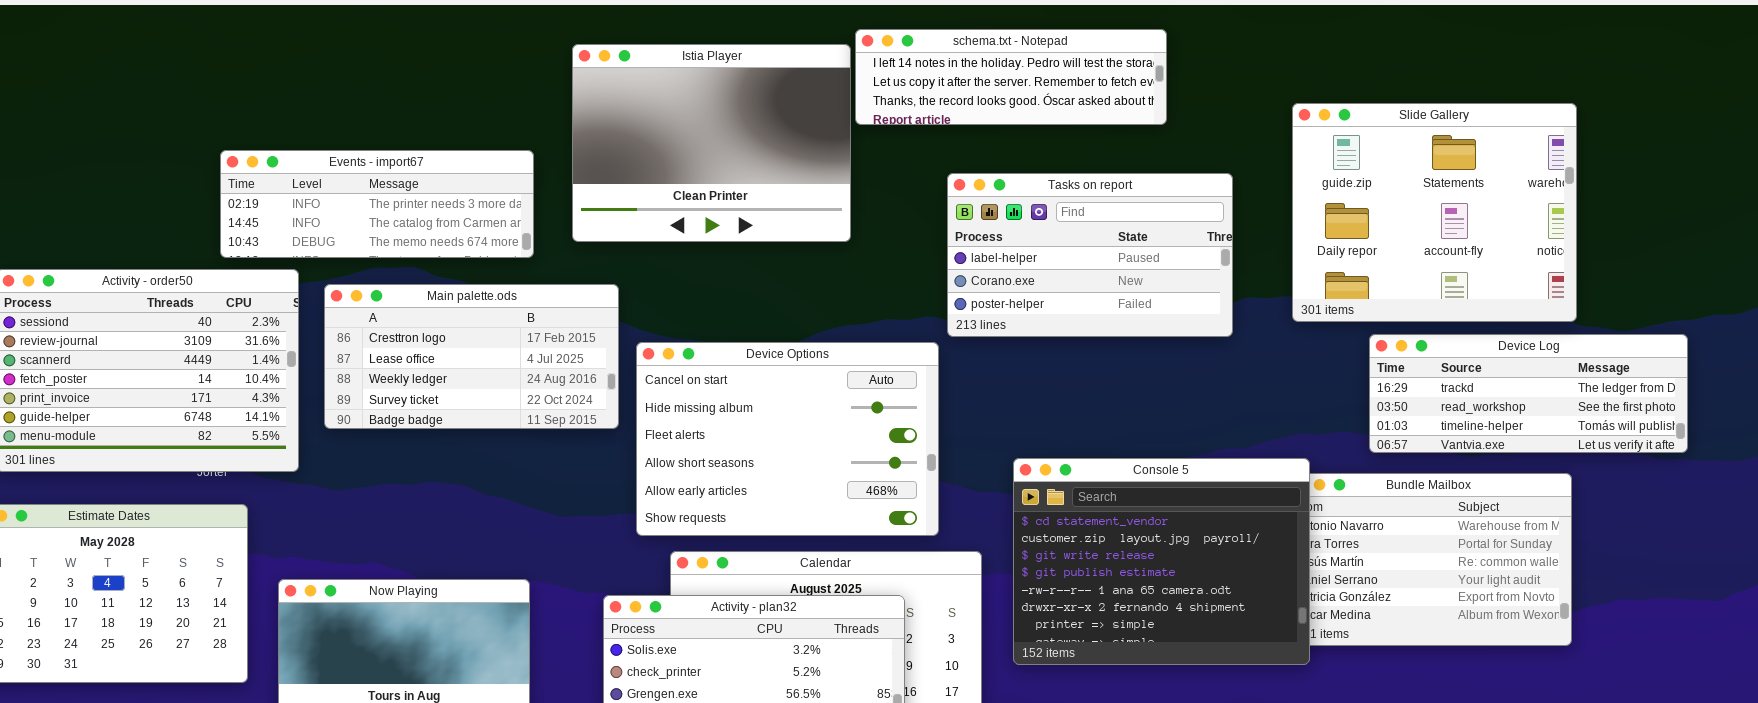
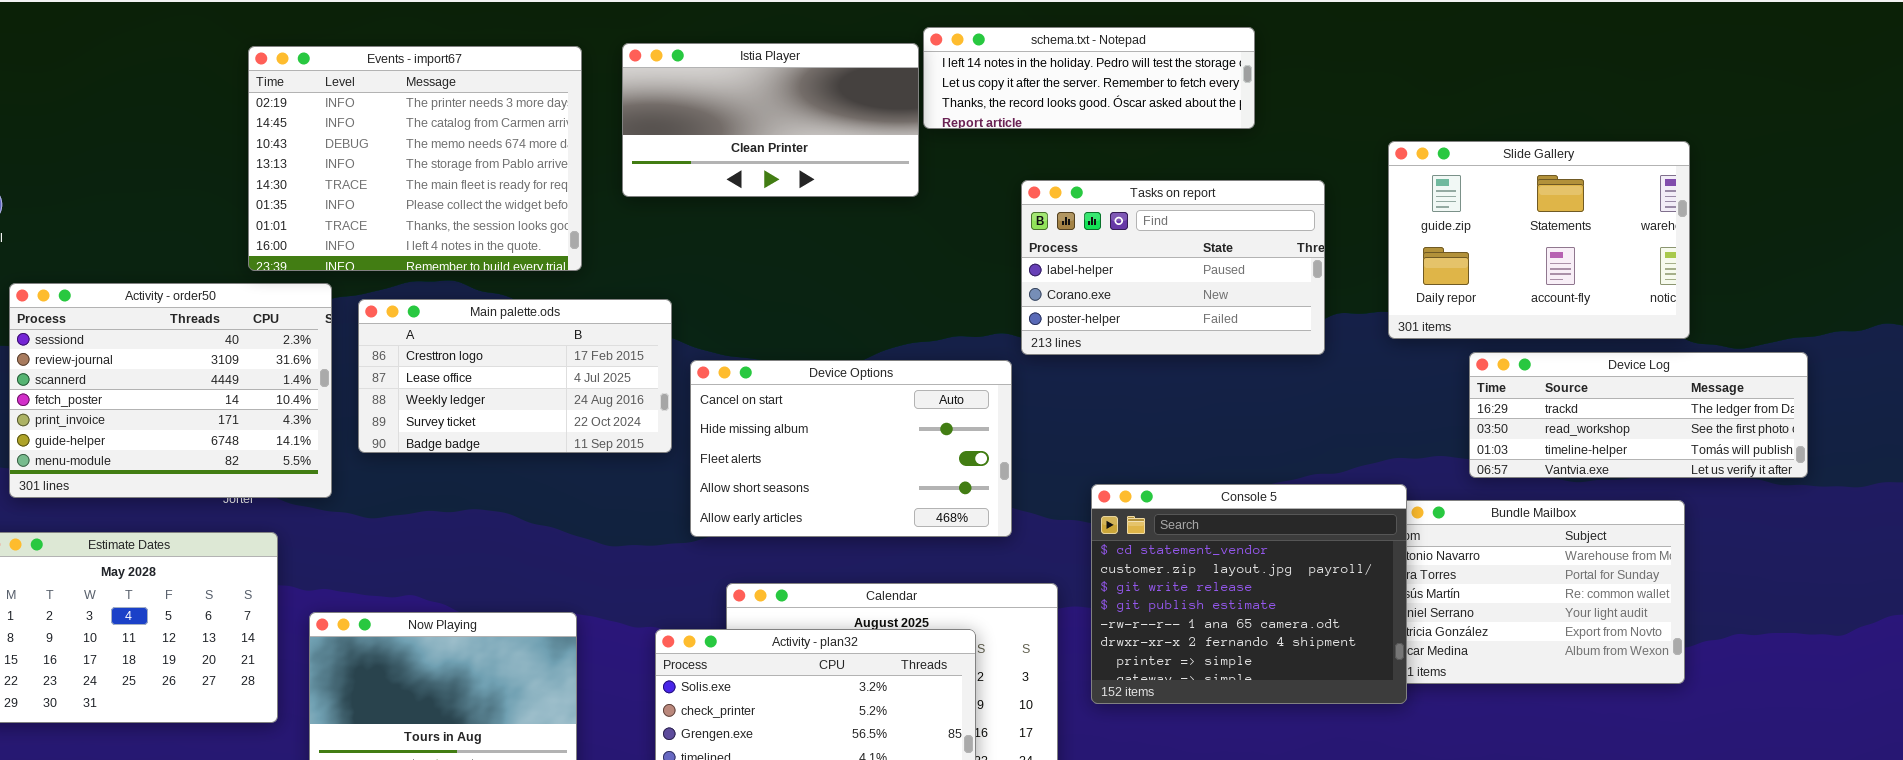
Istia Player: [572,44,851,242] -> [622,43,919,197], resized
Slide Gallery: [1292,103,1577,322] -> [1388,141,1690,339], resized
Events - import67: [220,150,534,258] -> [248,46,582,271], resized
Device Options: [636,342,939,536] -> [690,360,1012,537], resized

